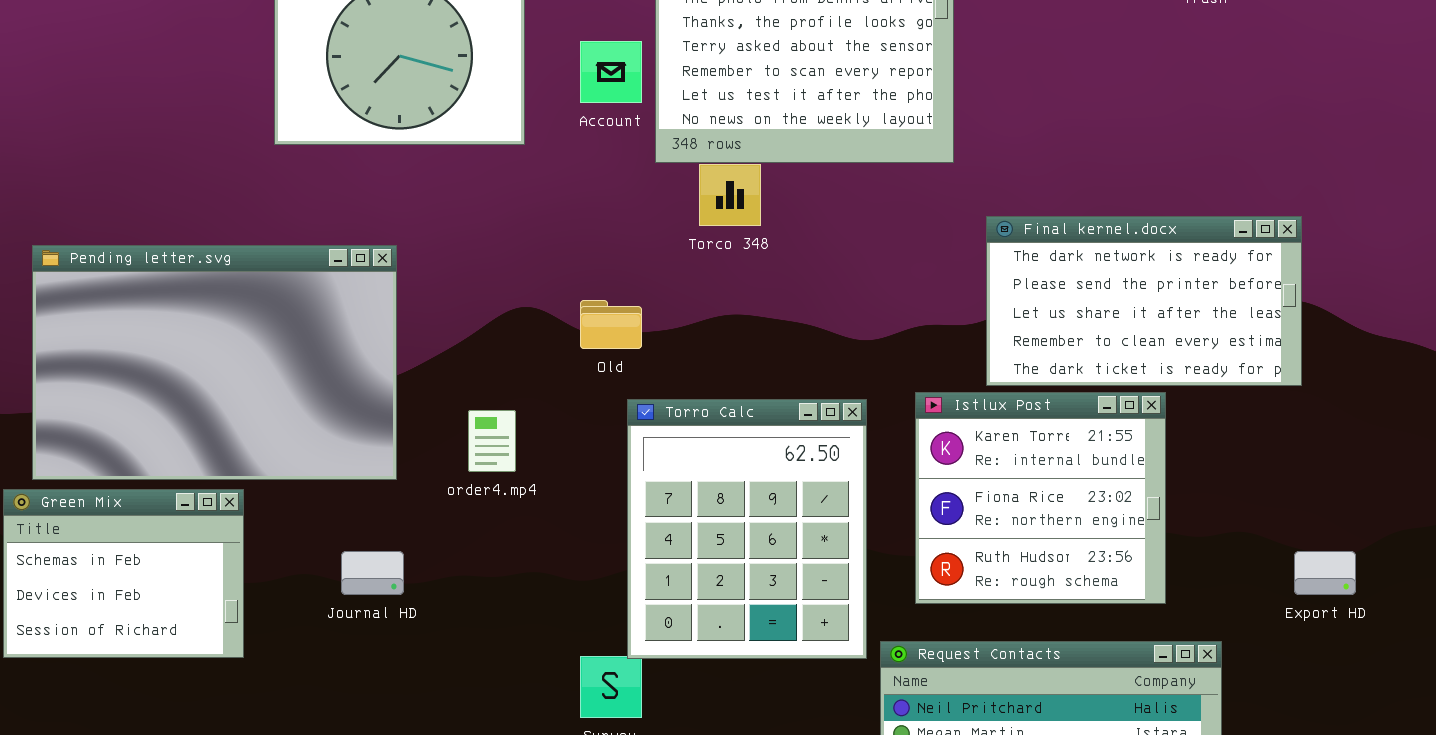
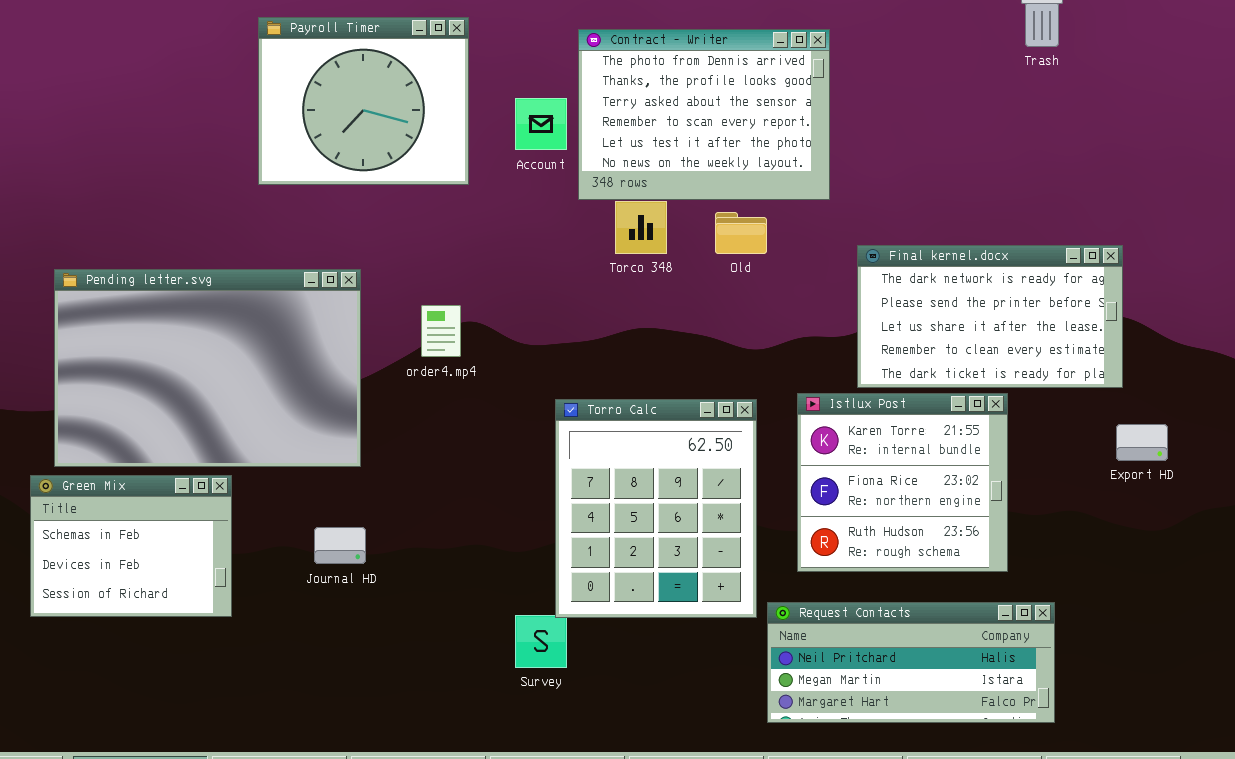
Old: [580,300,642,349] -> [715,212,767,254], moved
order4.mp4: [468,410,516,472] -> [421,305,461,357], moved
Export HD: [1294,551,1356,595] -> [1116,424,1168,461], moved

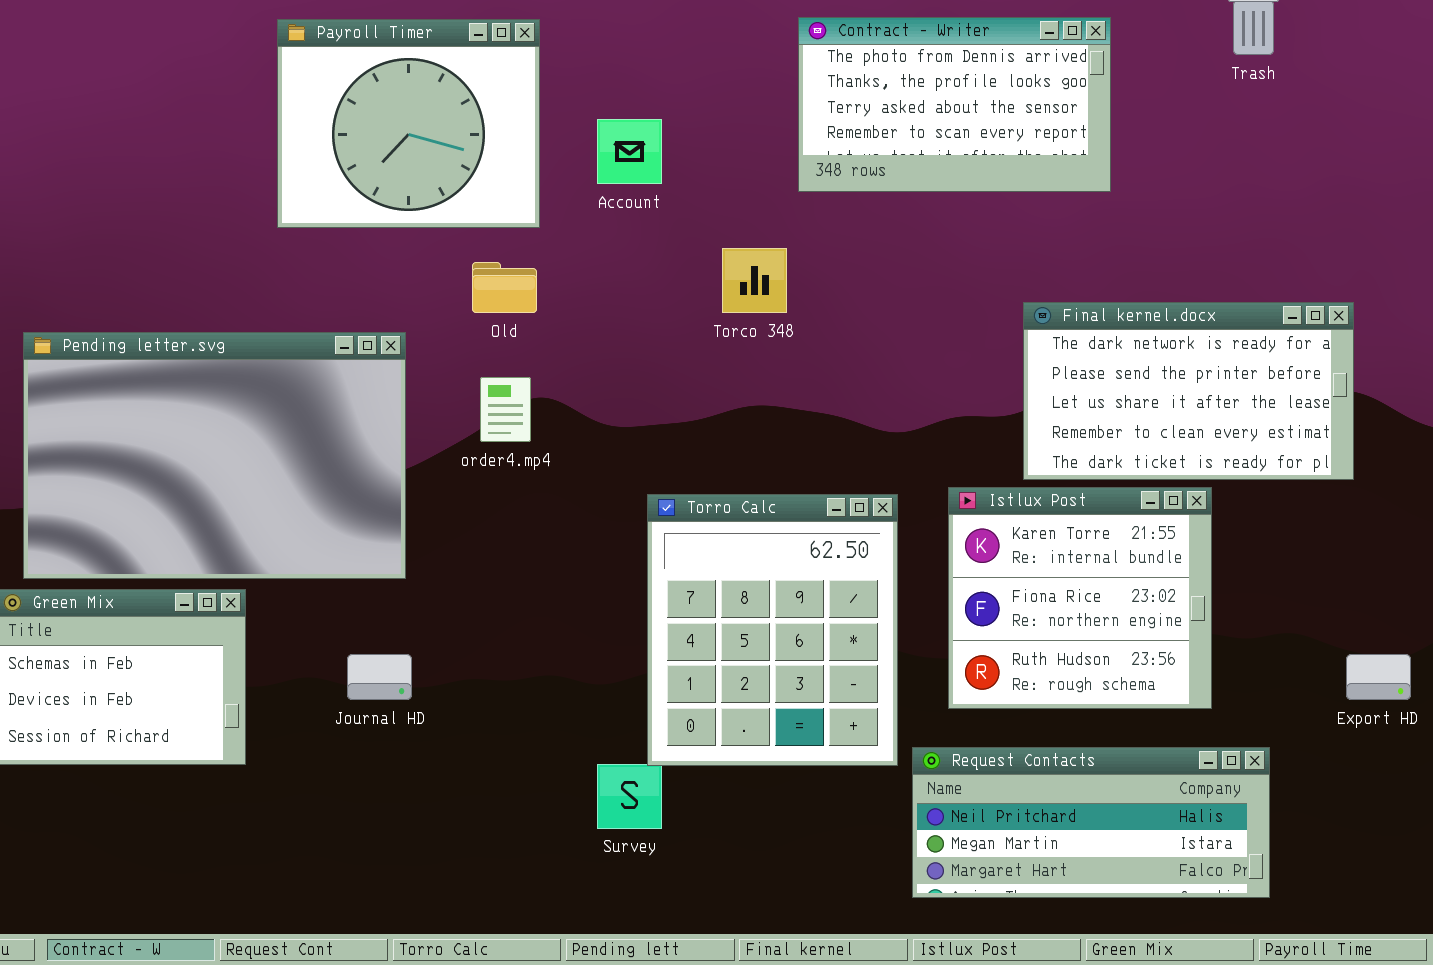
Contract - Writer: [578,29,830,200] -> [798,17,1111,192], moved, resized
Old: [715,212,767,254] -> [472,262,537,313], moved
Export HD: [1116,424,1168,461] -> [1346,654,1411,700], moved

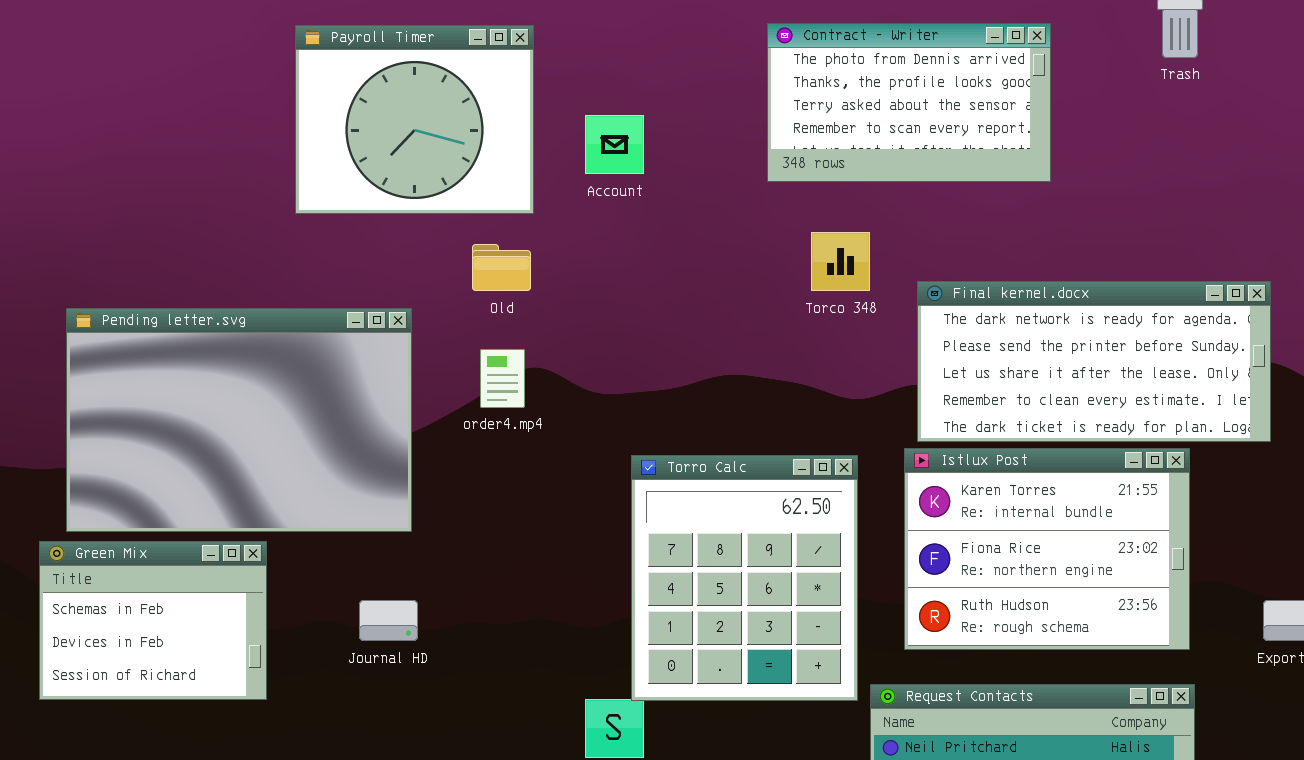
Torco 348: [722,248,787,313] -> [811,232,870,291], moved
Final kernel.docx: [1023,302,1354,480] -> [917,281,1271,442], resized
Istlux Post: [948,487,1212,709] -> [904,448,1190,650], resized

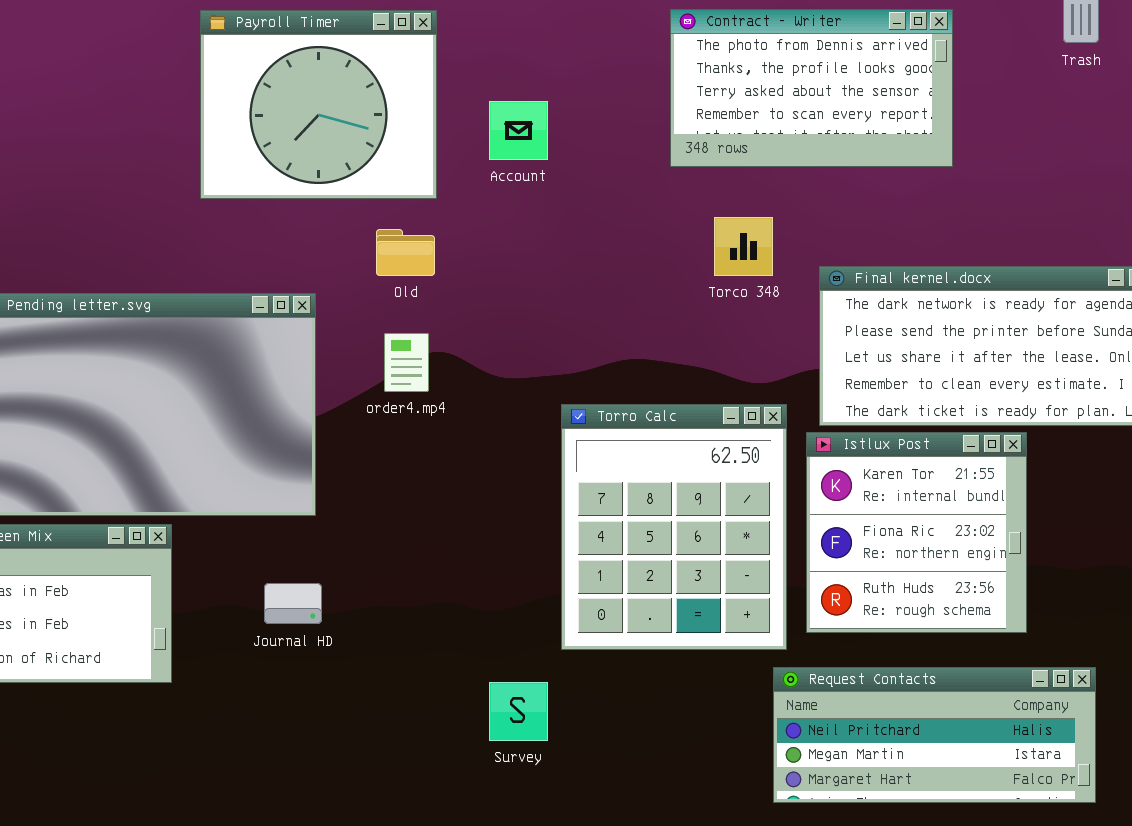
Istlux Post: [904,448,1190,650] -> [806,432,1027,633], resized
Torro Calc: [631,455,858,701] -> [561,404,787,650], moved

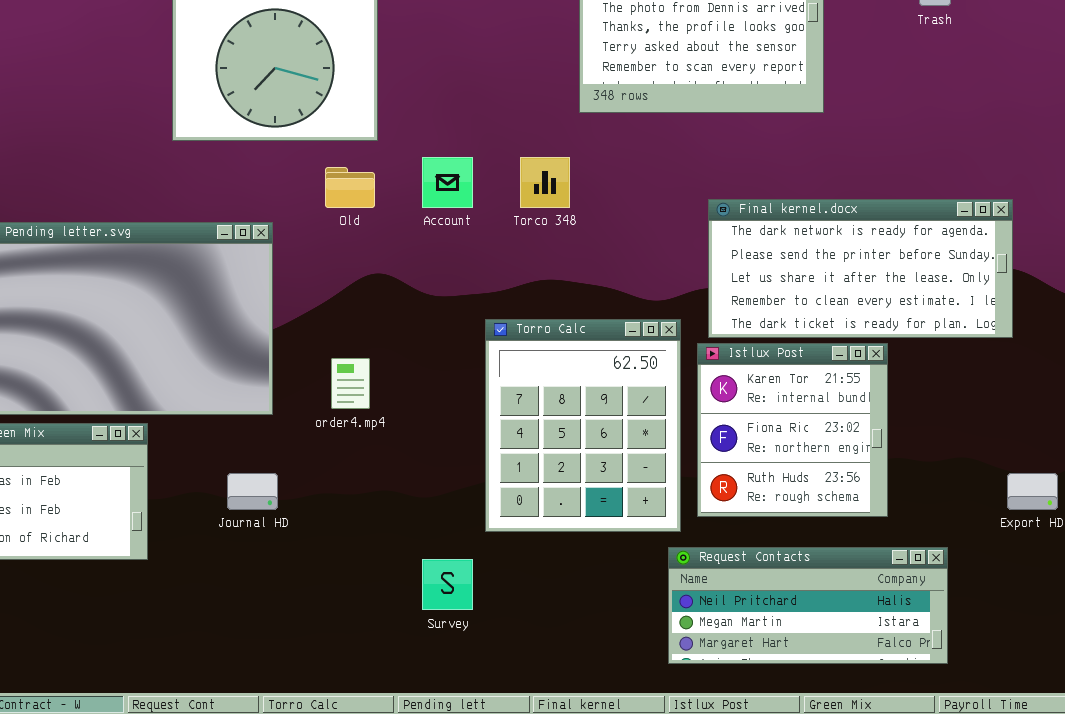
Account: [489,101,548,160] -> [422,157,473,208], moved
Torco 348: [714,217,773,276] -> [520,157,570,208], moved
order4.mp4: [384,333,429,392] -> [331,358,370,409], moved

